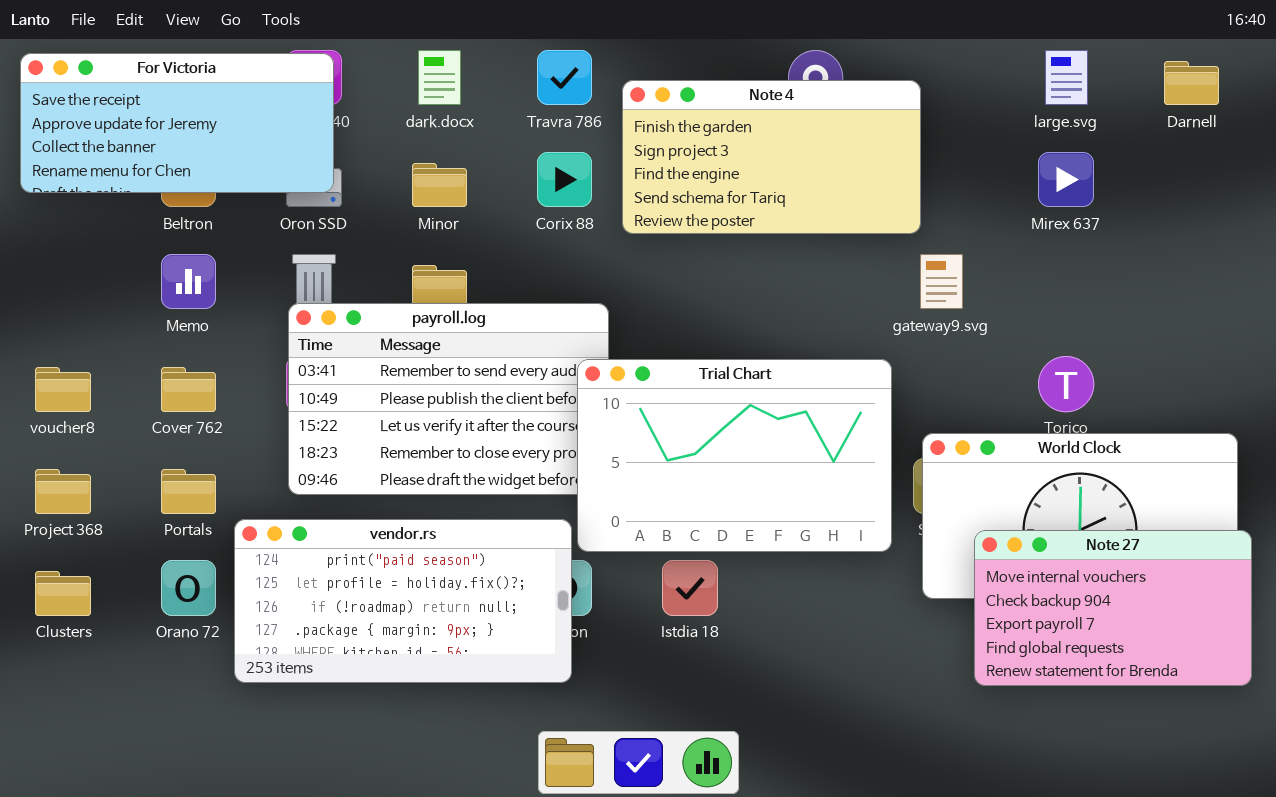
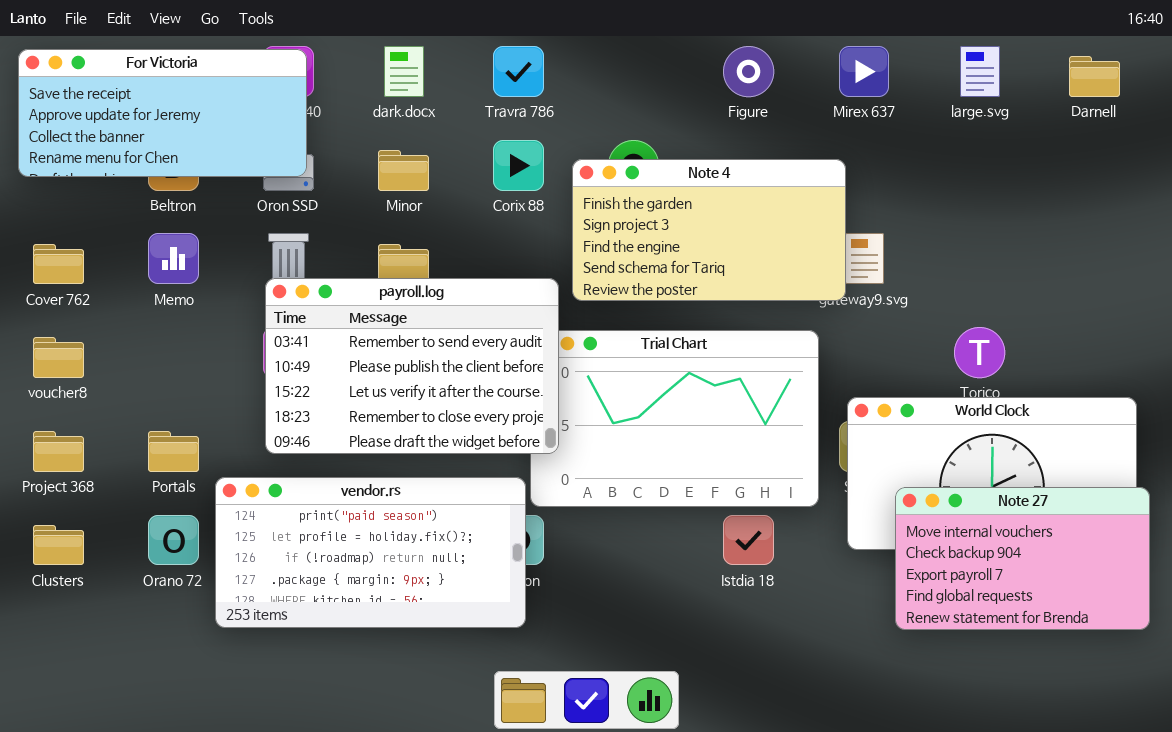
Note 4: [622,80,921,234] -> [572,159,846,301], moved
Mirex 637: [1038,152,1094,207] -> [839,46,889,97], moved
payroll.log: [288,303,609,495] -> [265,278,559,454], raised
Cover 762: [161,367,216,412] -> [33,244,84,284], moved
Istdia 18: [662,560,718,616] -> [723,515,774,565], moved

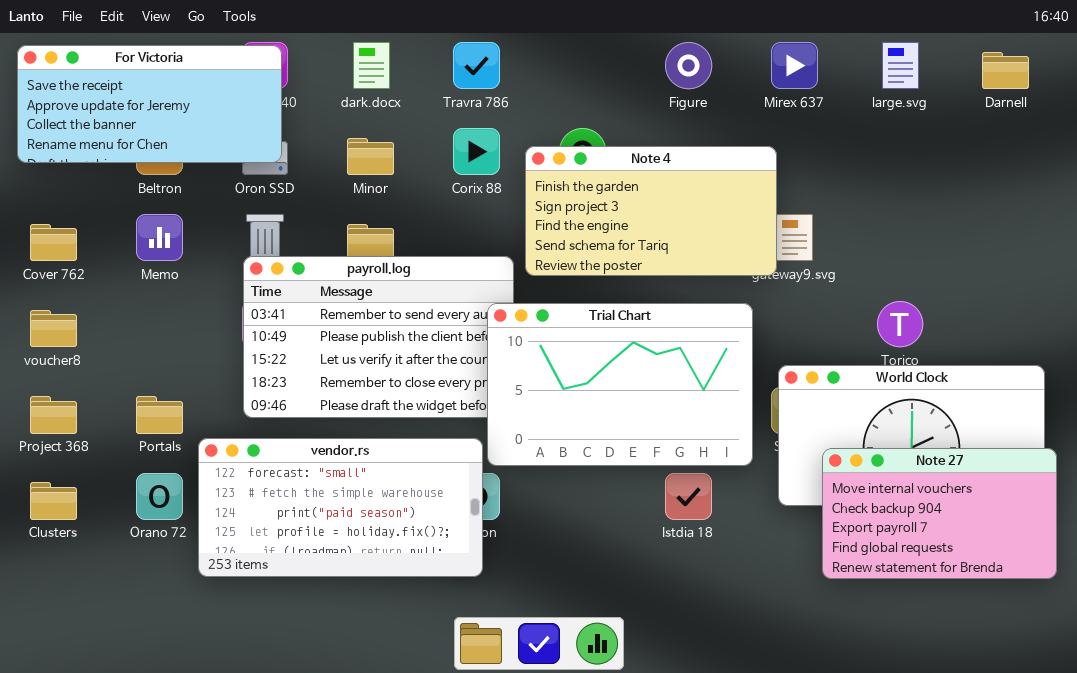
Trial Chart: [530,330,819,507] -> [487,303,753,466], raised
vendor.rs: [215,477,526,628] -> [198,438,483,577], scrolled up 2 rows

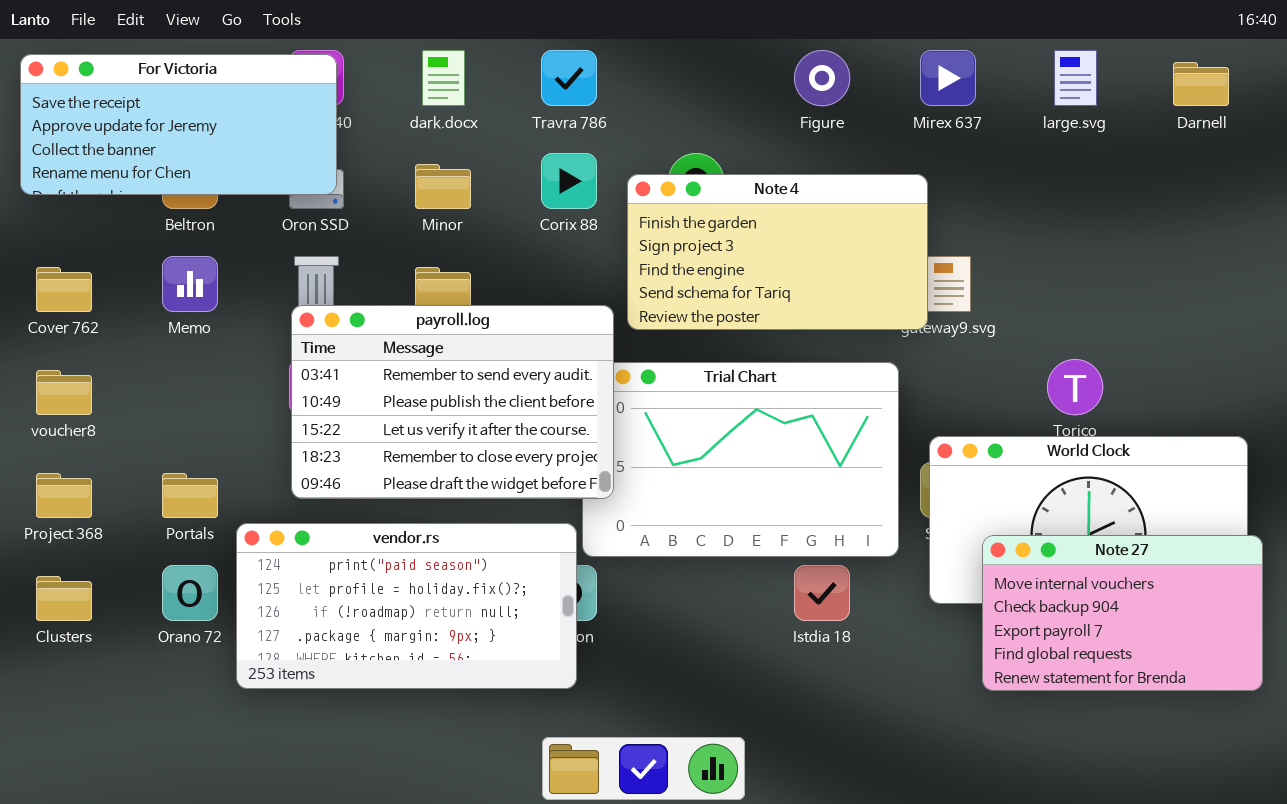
payroll.log: [243,256,514,418] -> [291,305,614,499], raised
vendor.rs: [198,438,483,577] -> [236,523,577,689], scrolled down 2 rows

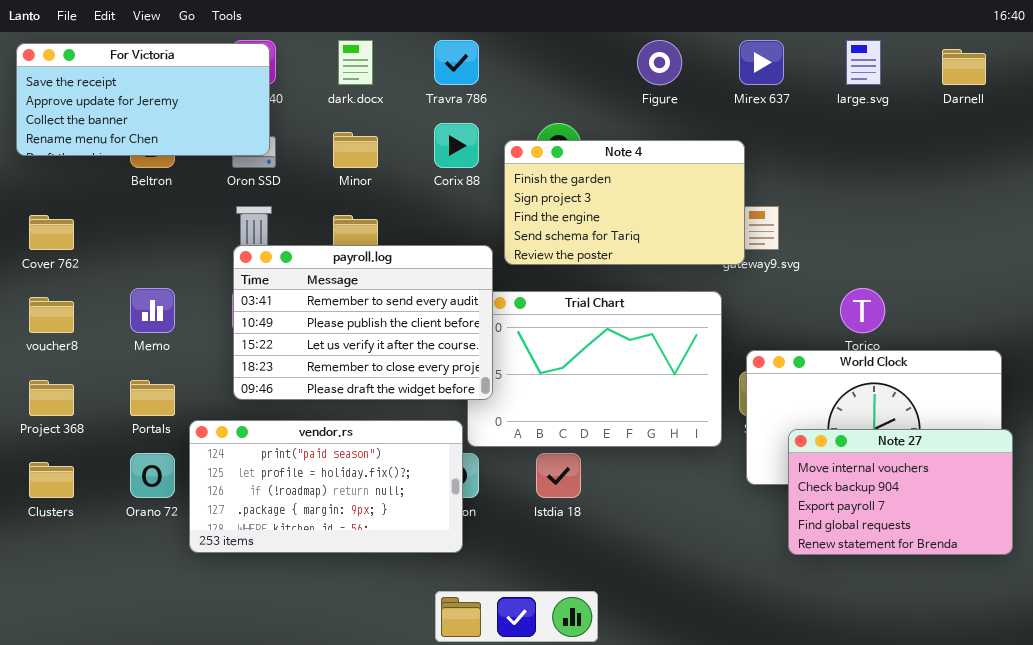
Memo: [162,256,218,312] -> [130,288,175,333], moved
Istdia 18: [794,565,850,621] -> [536,453,581,498], moved

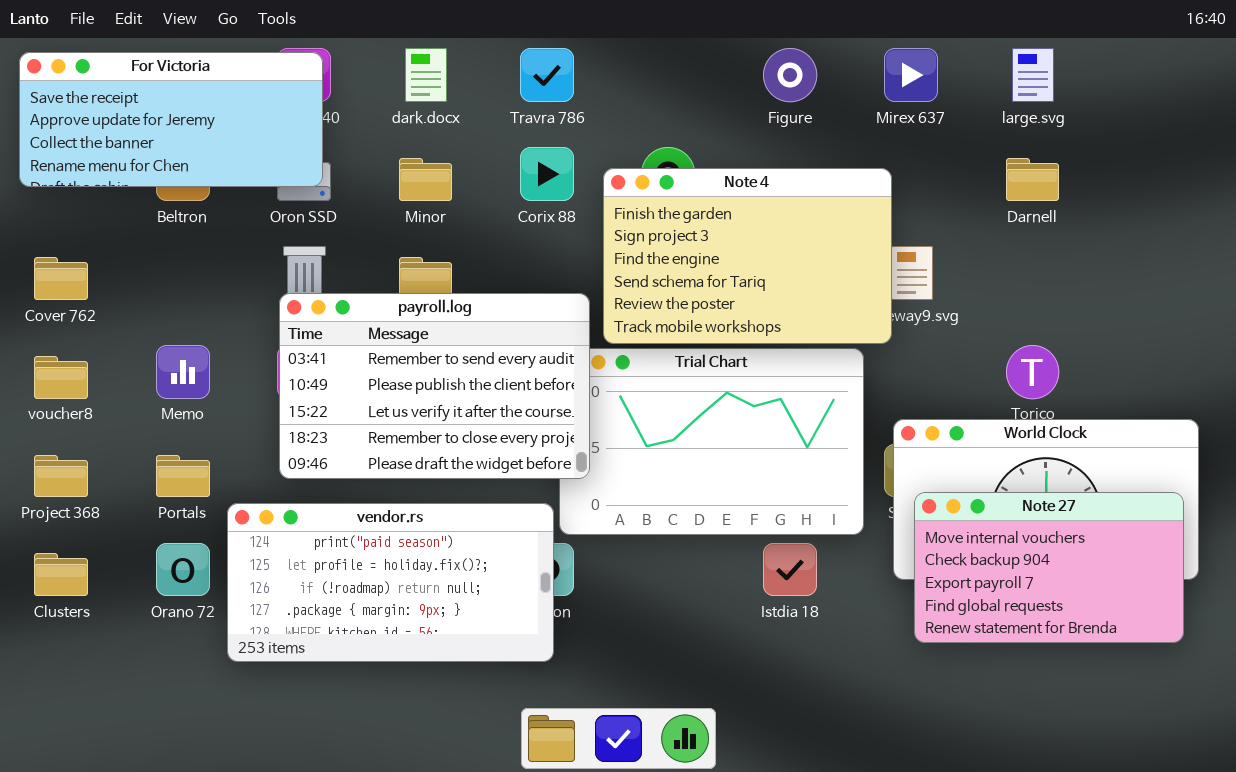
Darnell: [942,49,986,85] -> [1006,158,1059,201], moved
Note 4: [504,140,745,265] -> [603,168,892,344], resized
Note 27: [788,429,1013,555] -> [914,492,1184,643], moved
Istdia 18: [536,453,581,498] -> [763,543,817,596], moved

